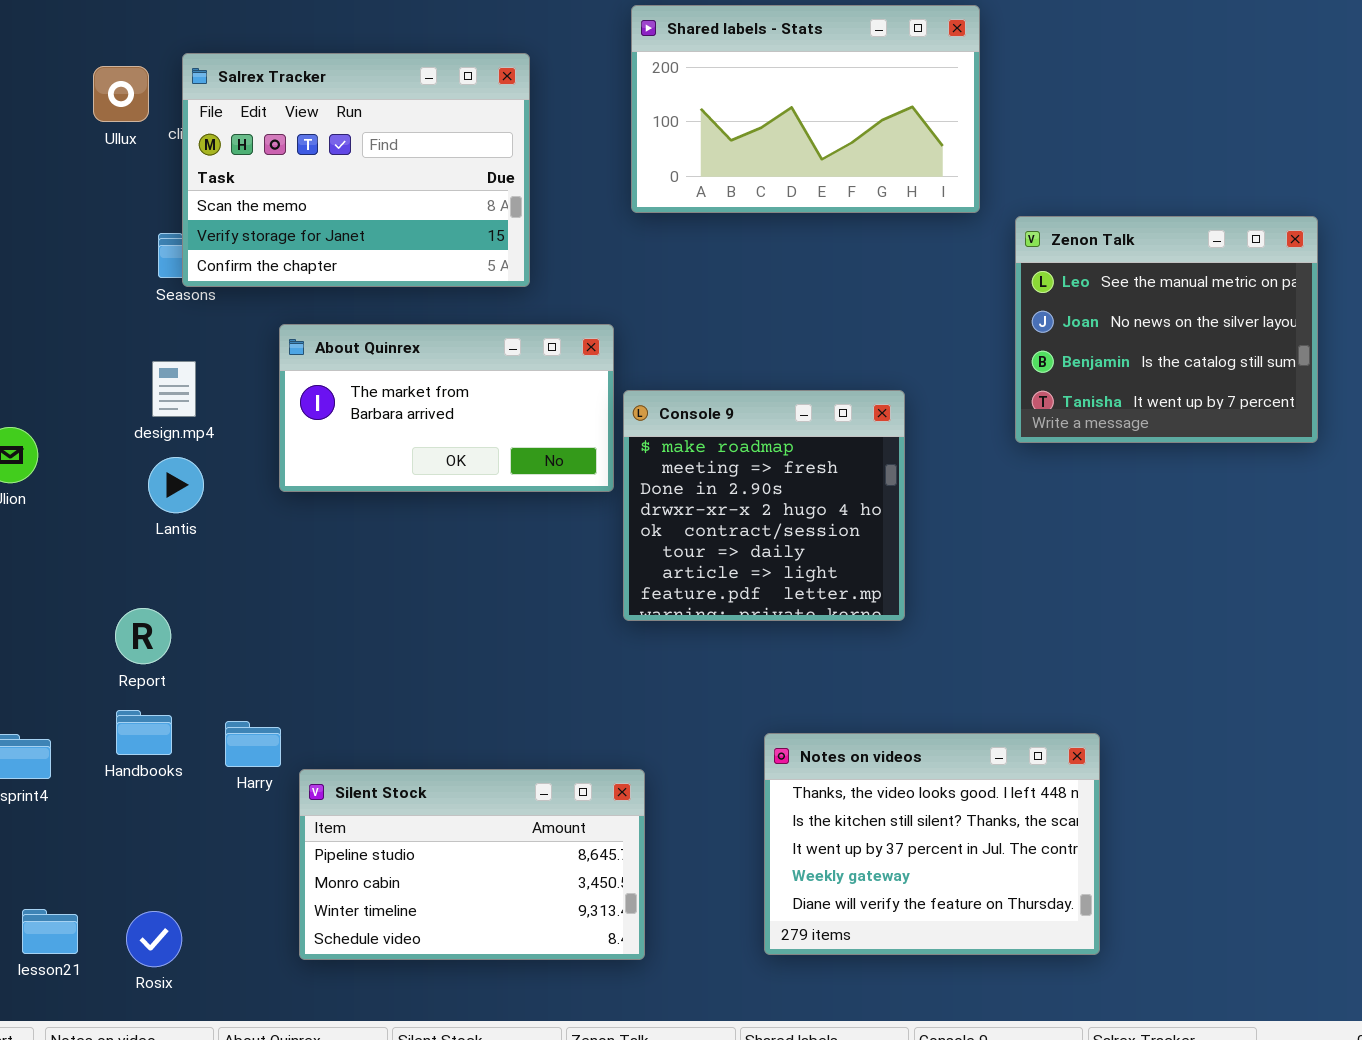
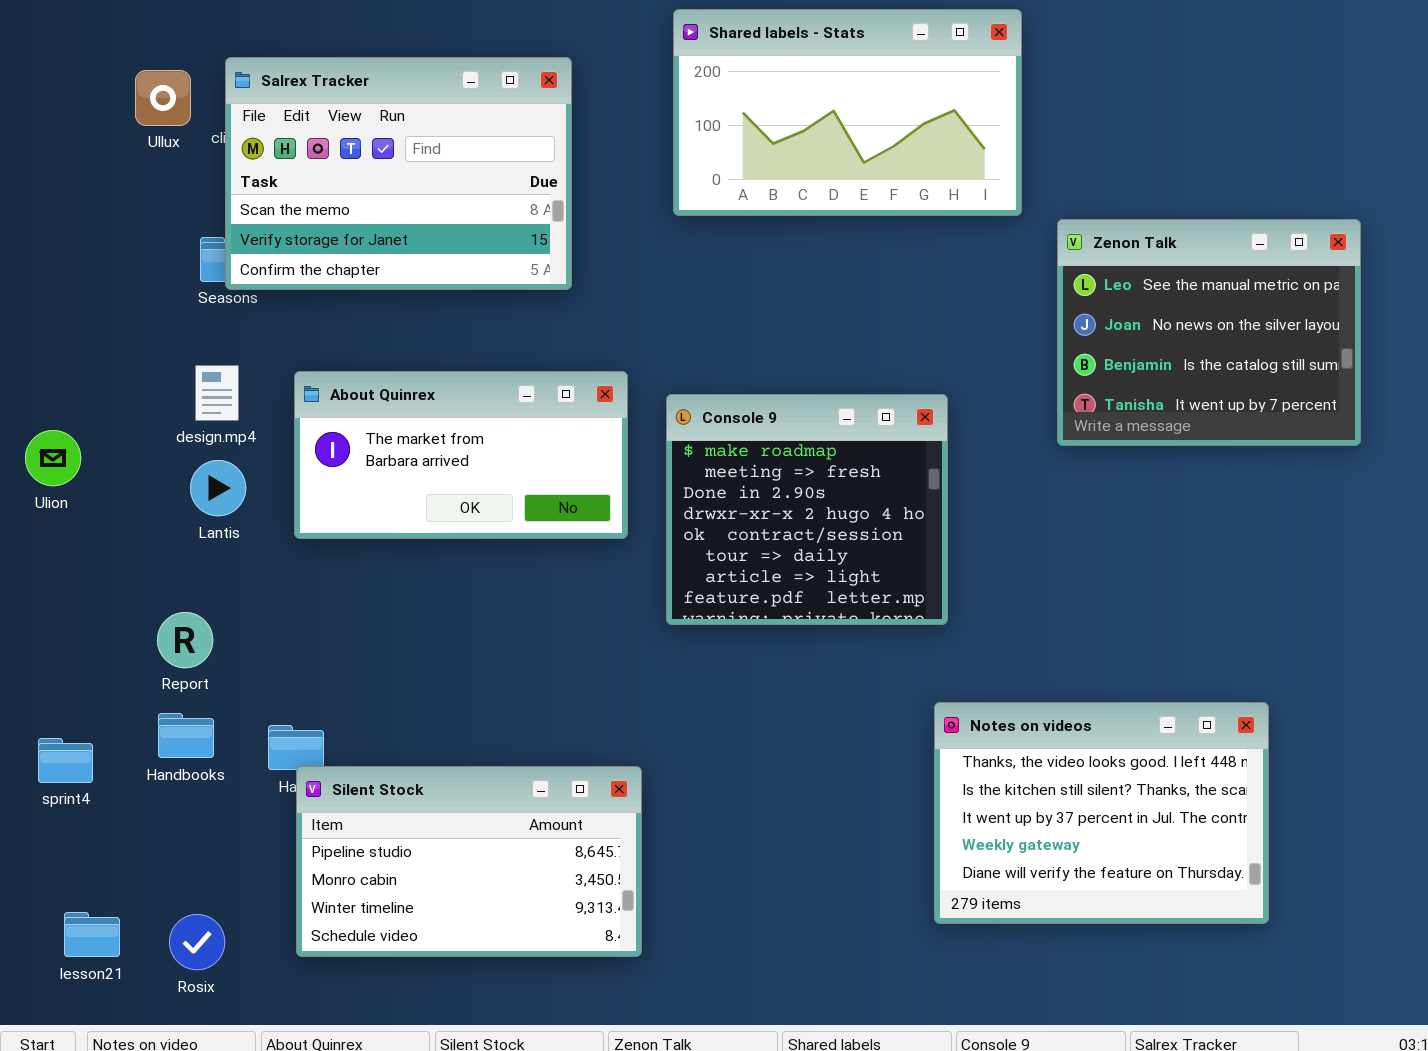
About Quinrex: [279,324,614,492] -> [294,371,628,539], moved
Notes on videos: [764,733,1100,955] -> [934,702,1269,924], moved
Silent Stock: [299,769,645,960] -> [296,766,642,957], moved

